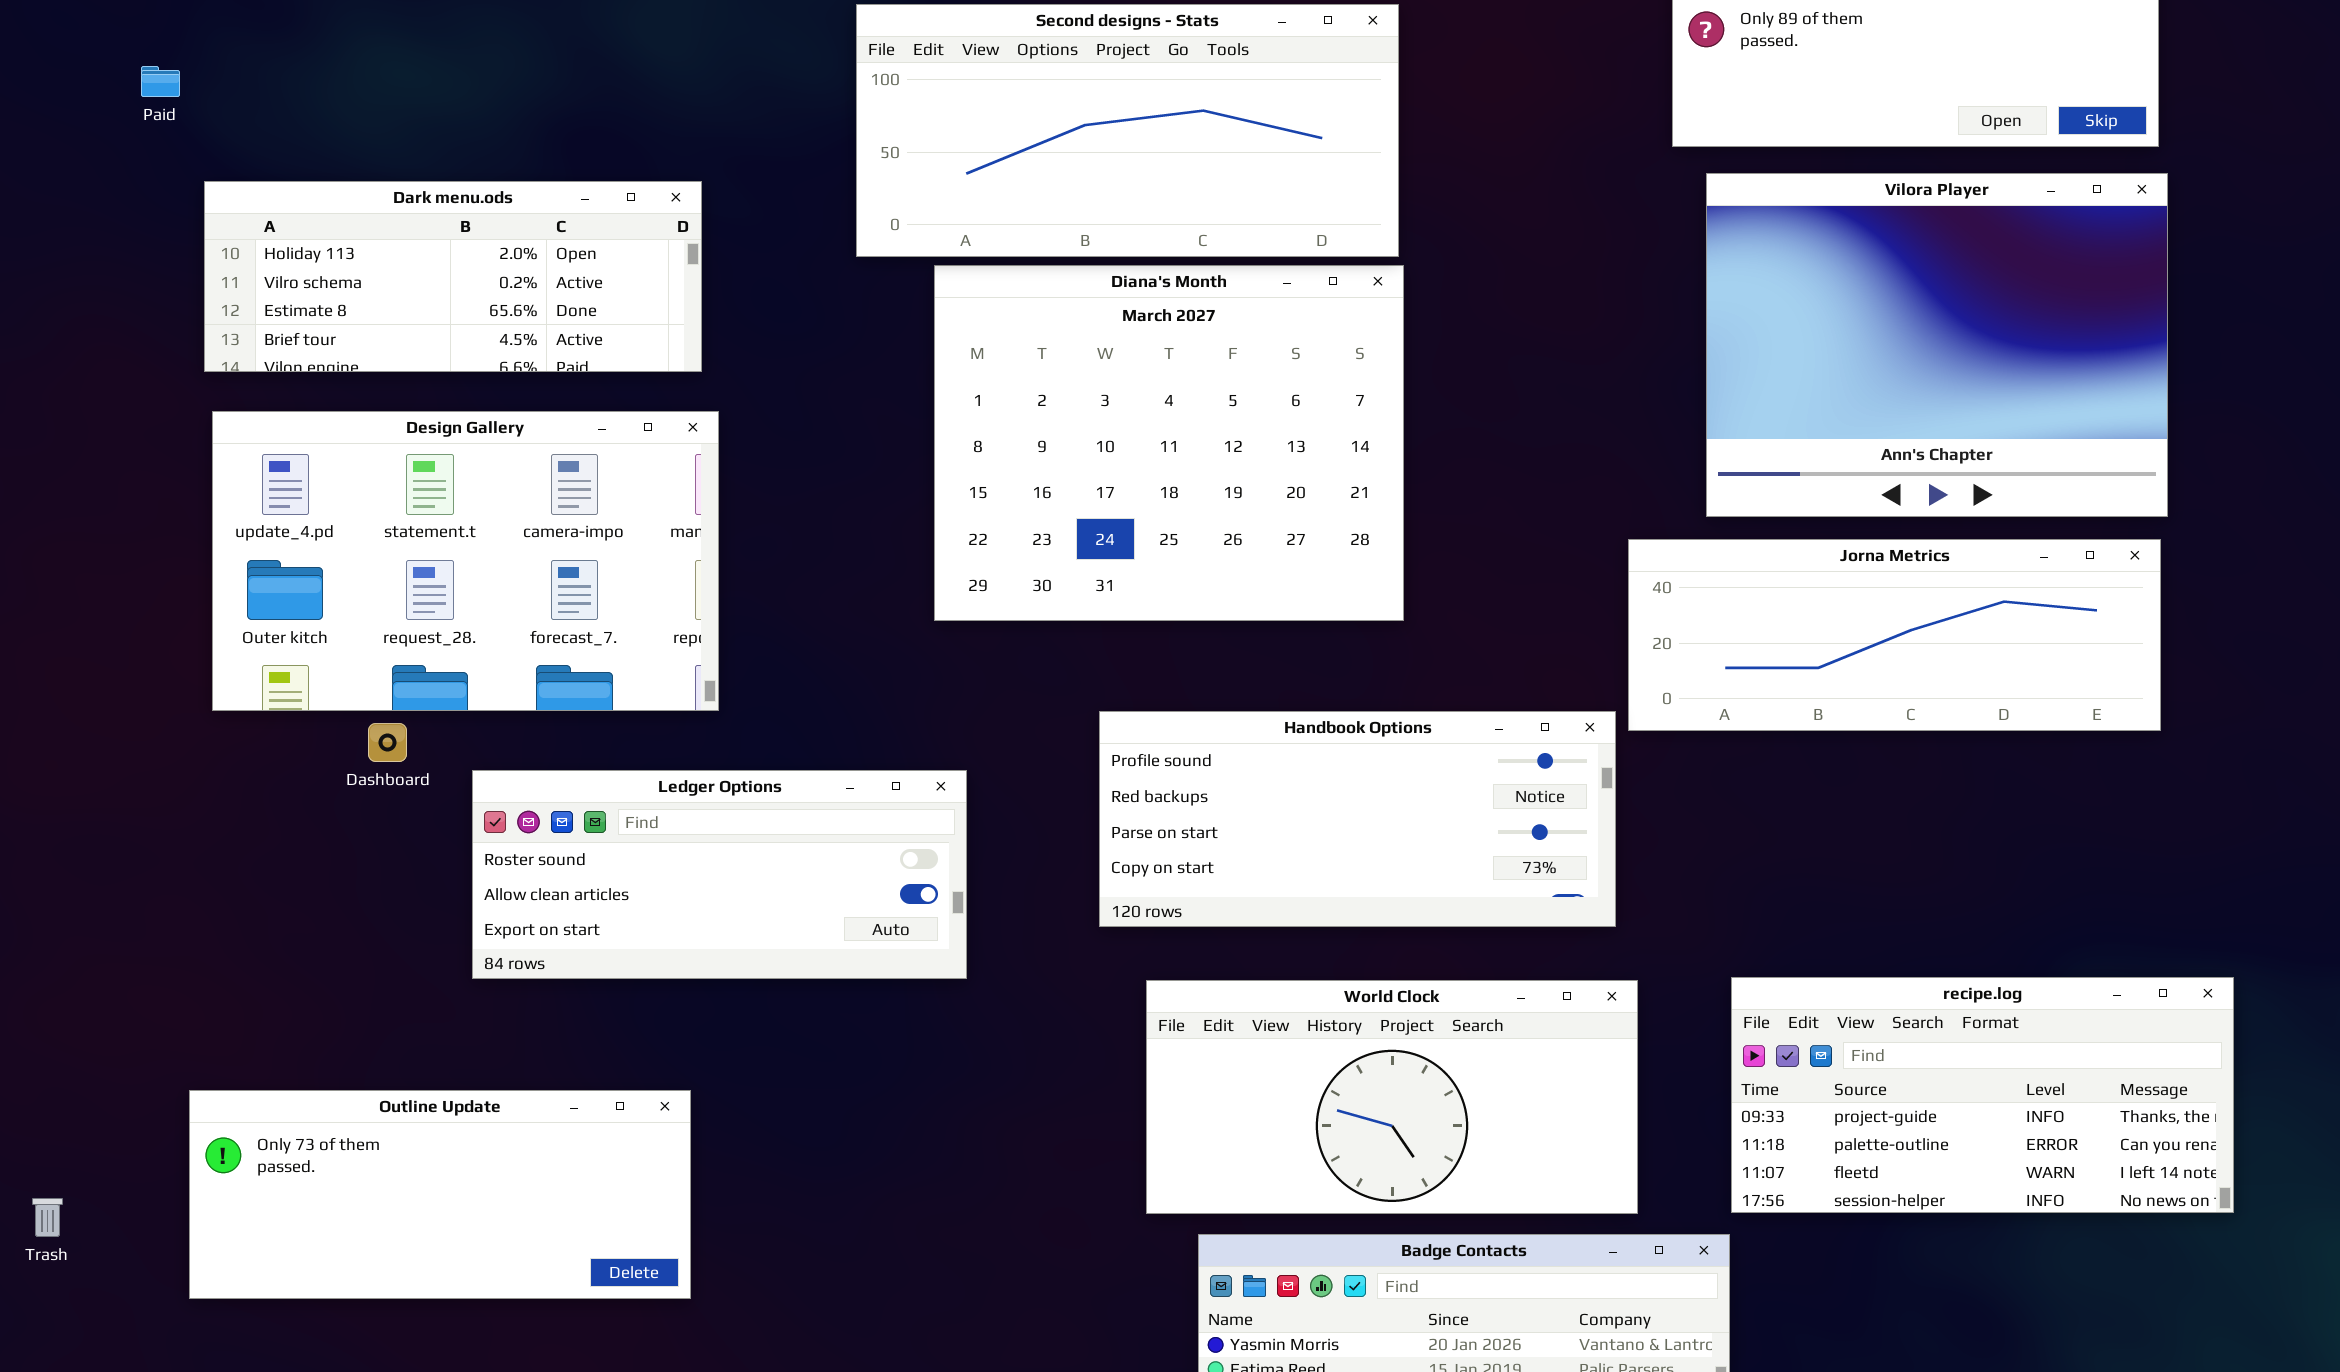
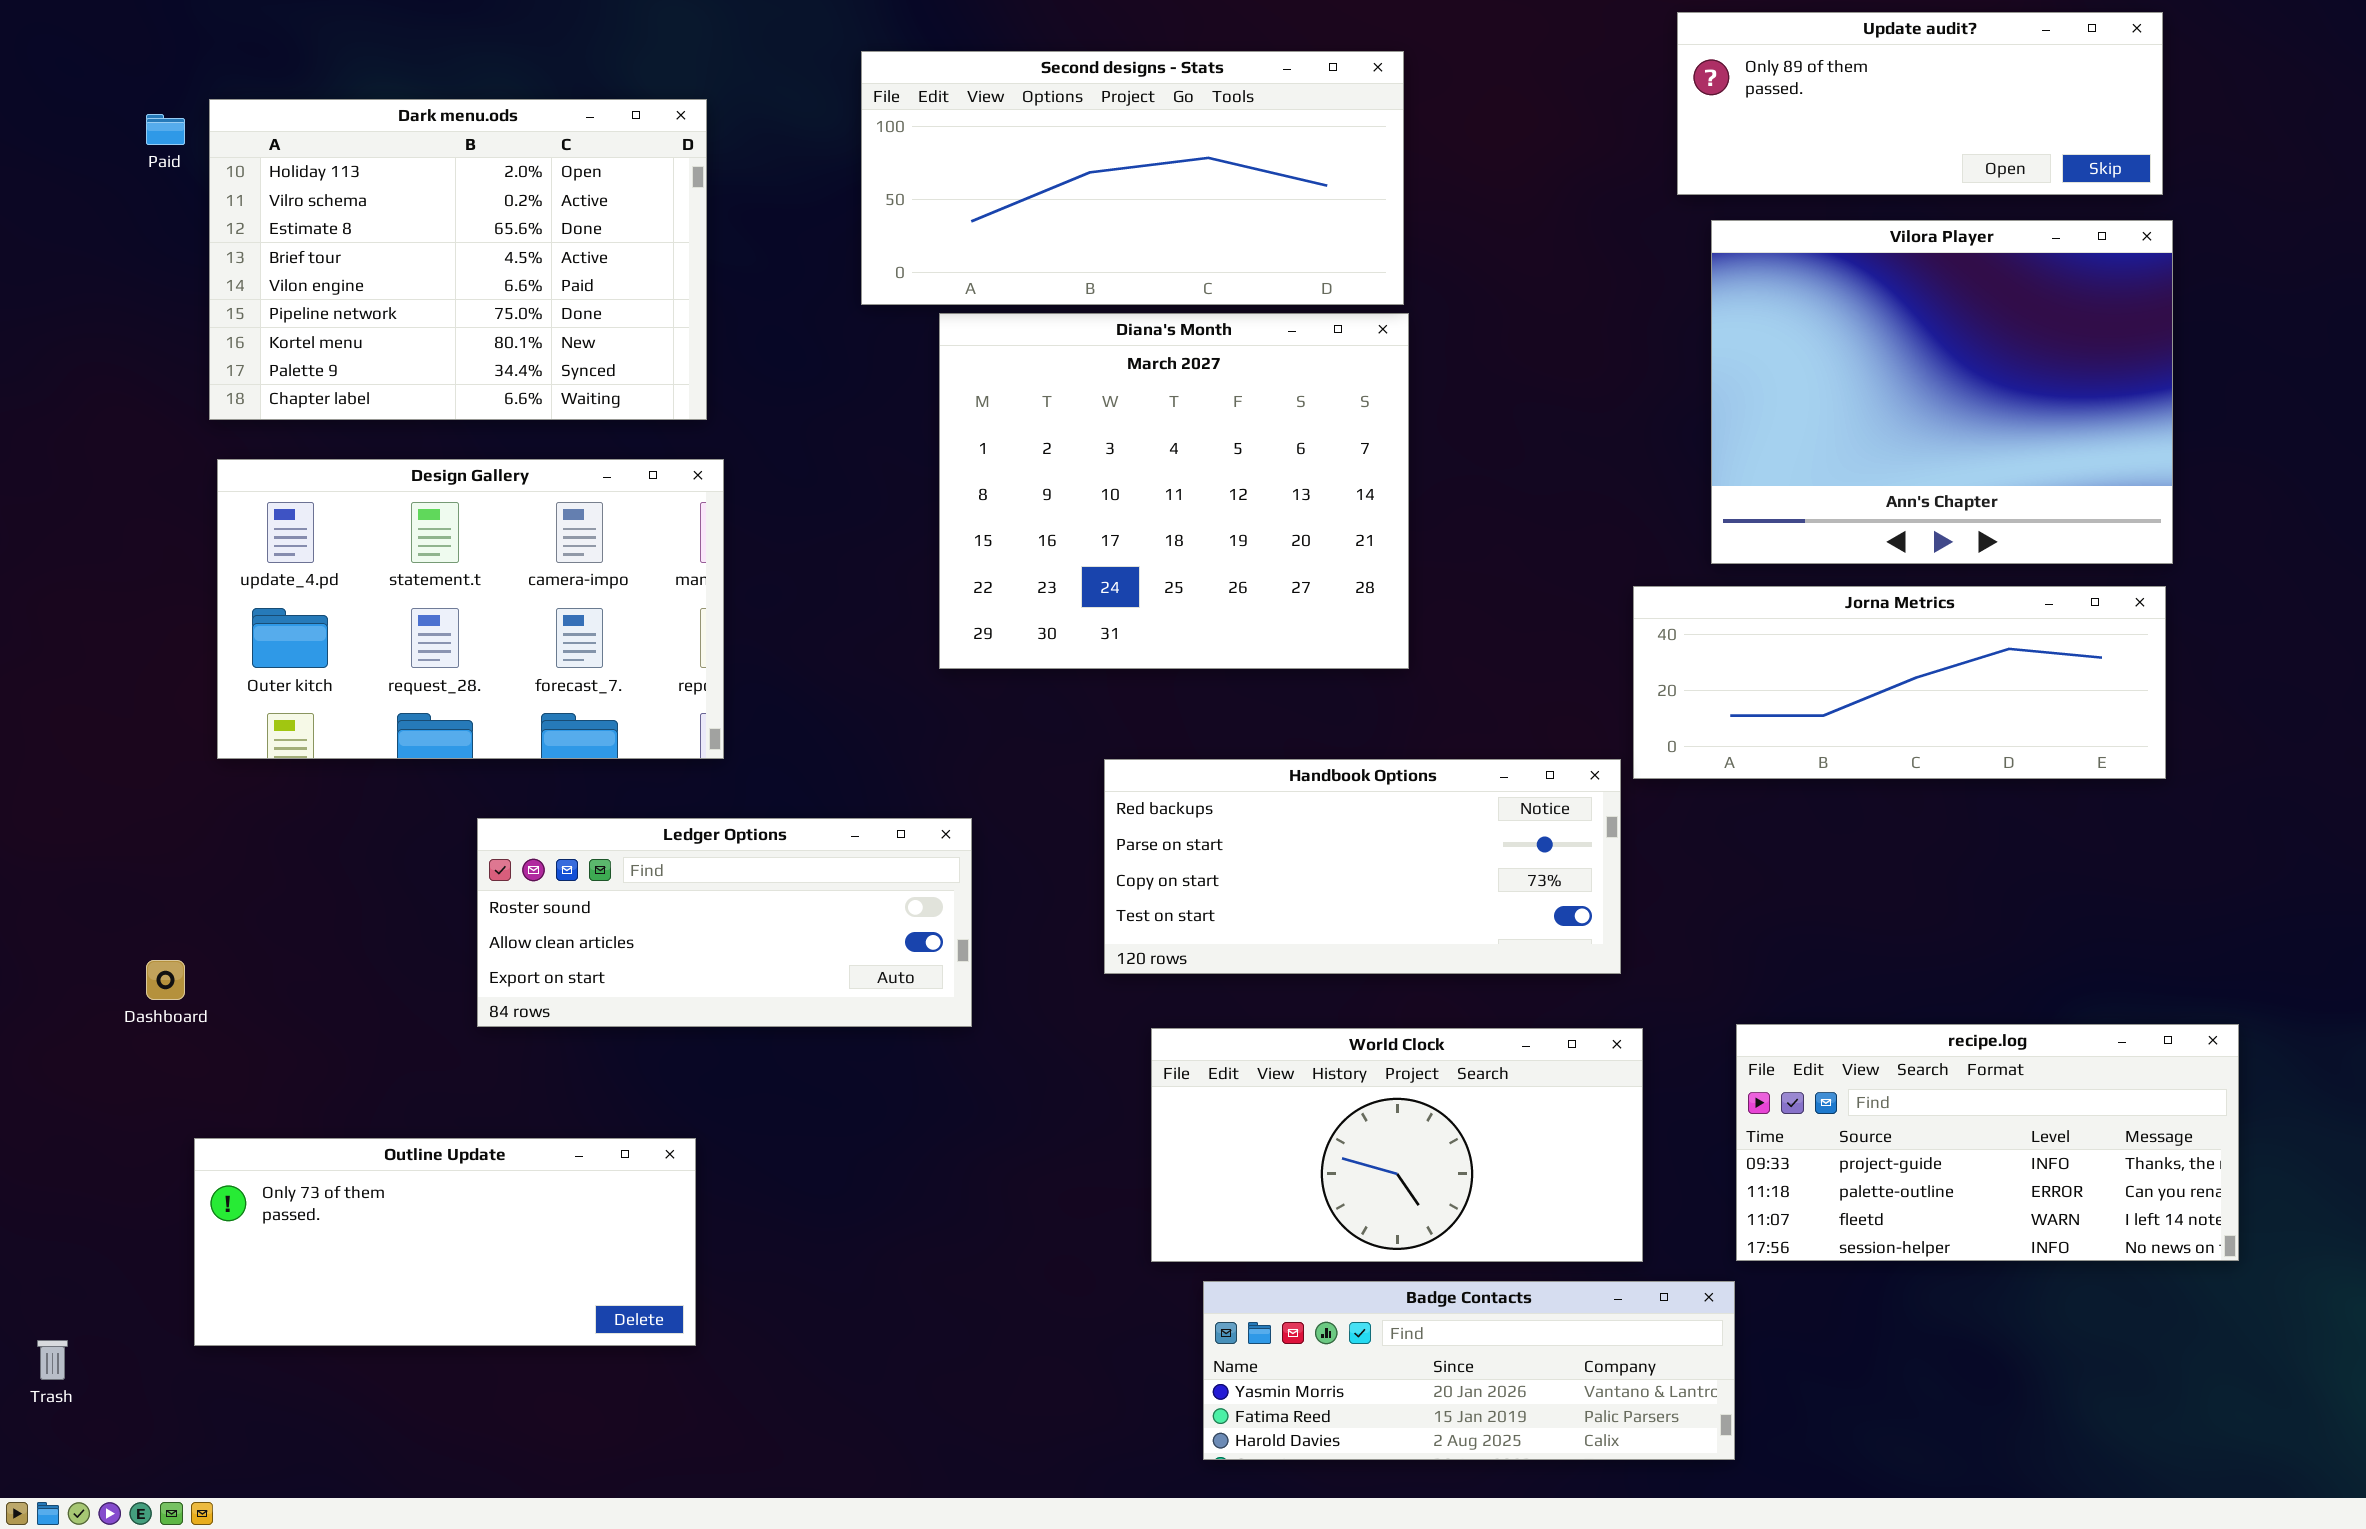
Dark menu.ods: [204,181,702,372] -> [209,99,707,420], resized
Handbook Options: [1099,711,1616,927] -> [1104,759,1621,974], scrolled down 1 row
Dashboard: [368,723,407,762] -> [146,960,185,1000], moved
Trash: [32,1198,63,1237] -> [37,1340,68,1380], moved

